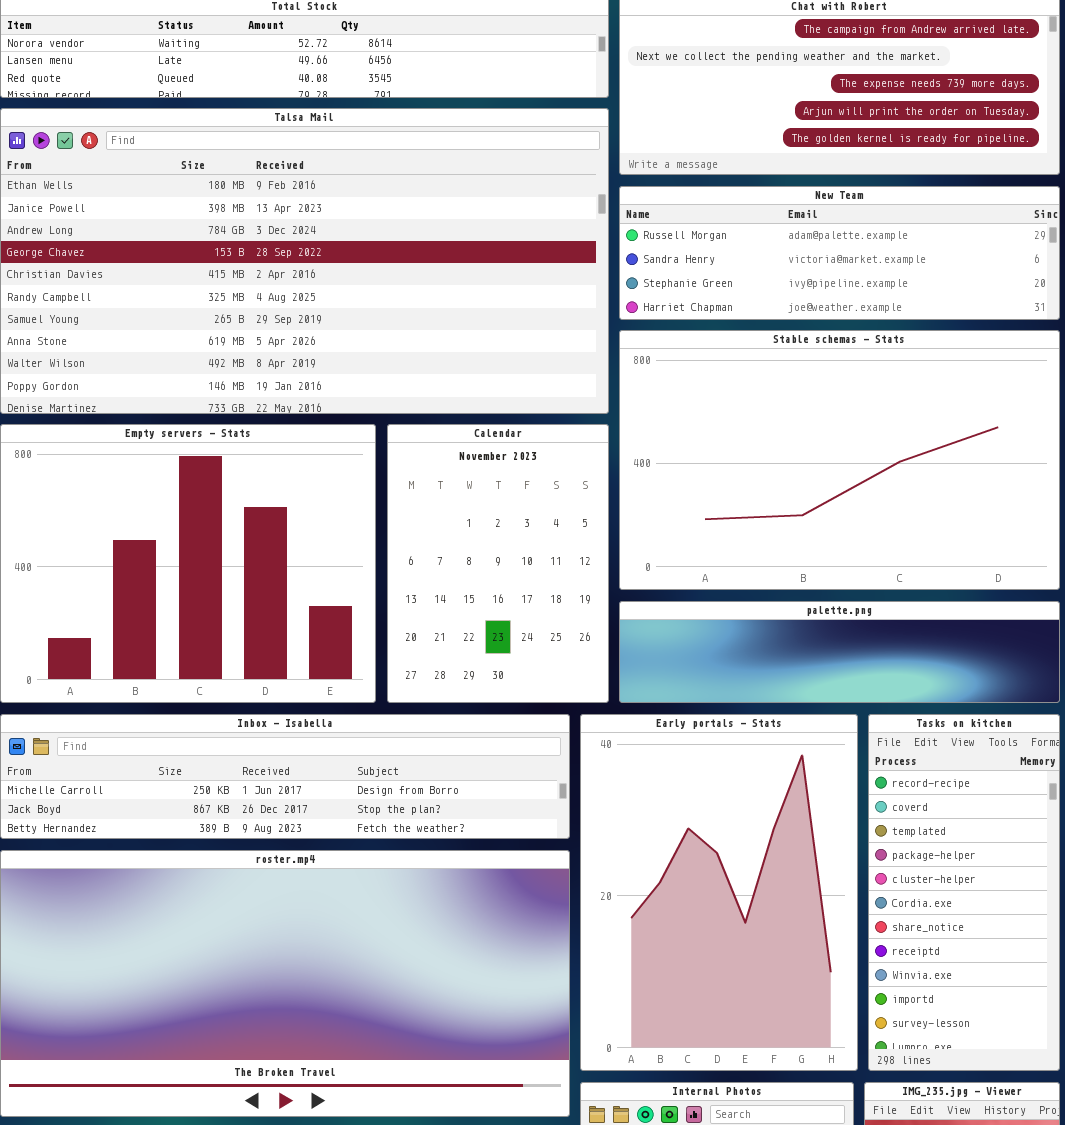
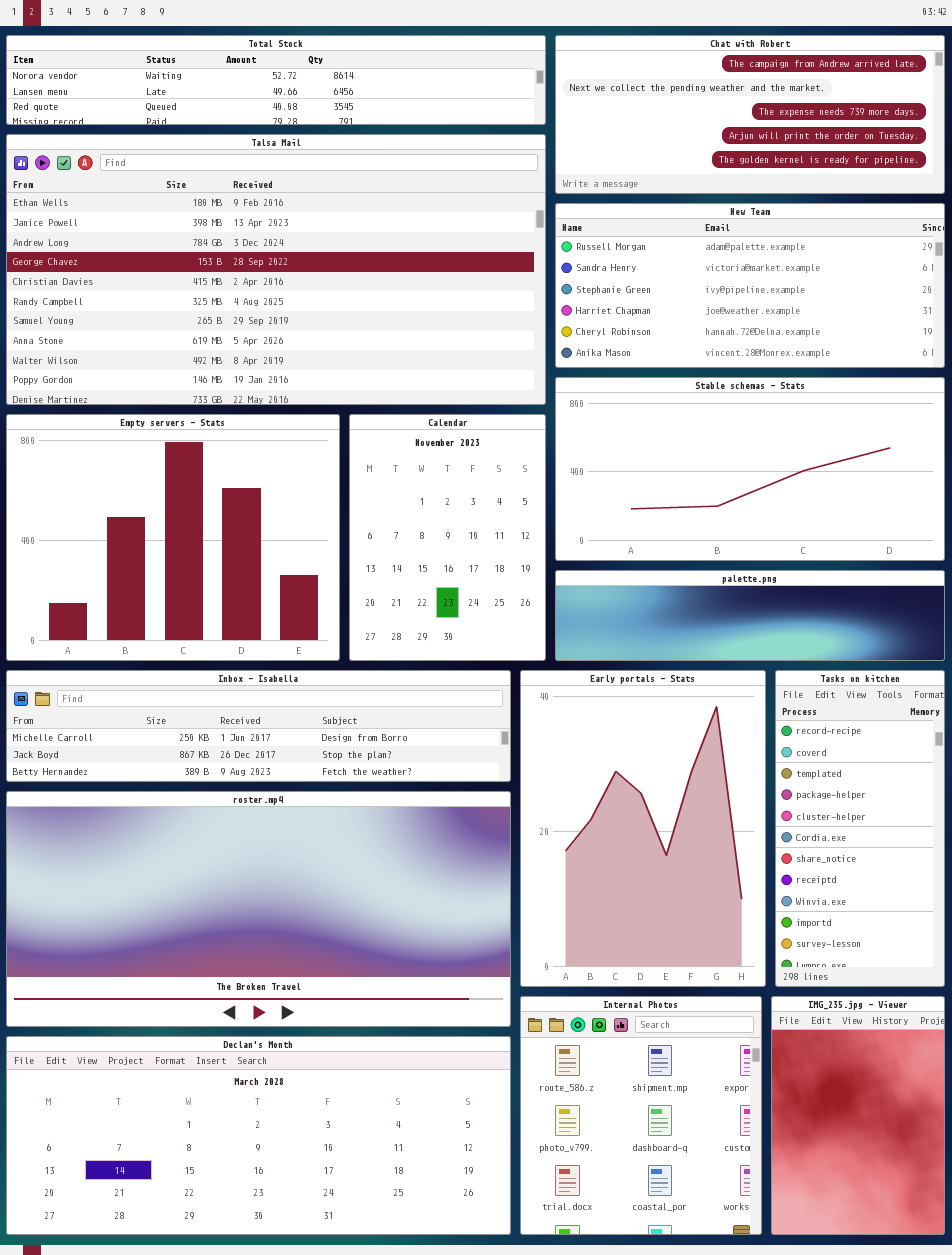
New Team: [619,186,1060,320] -> [555,203,945,368], resized
Stable schemas - Stats: [619,330,1060,590] -> [555,377,945,561], resized

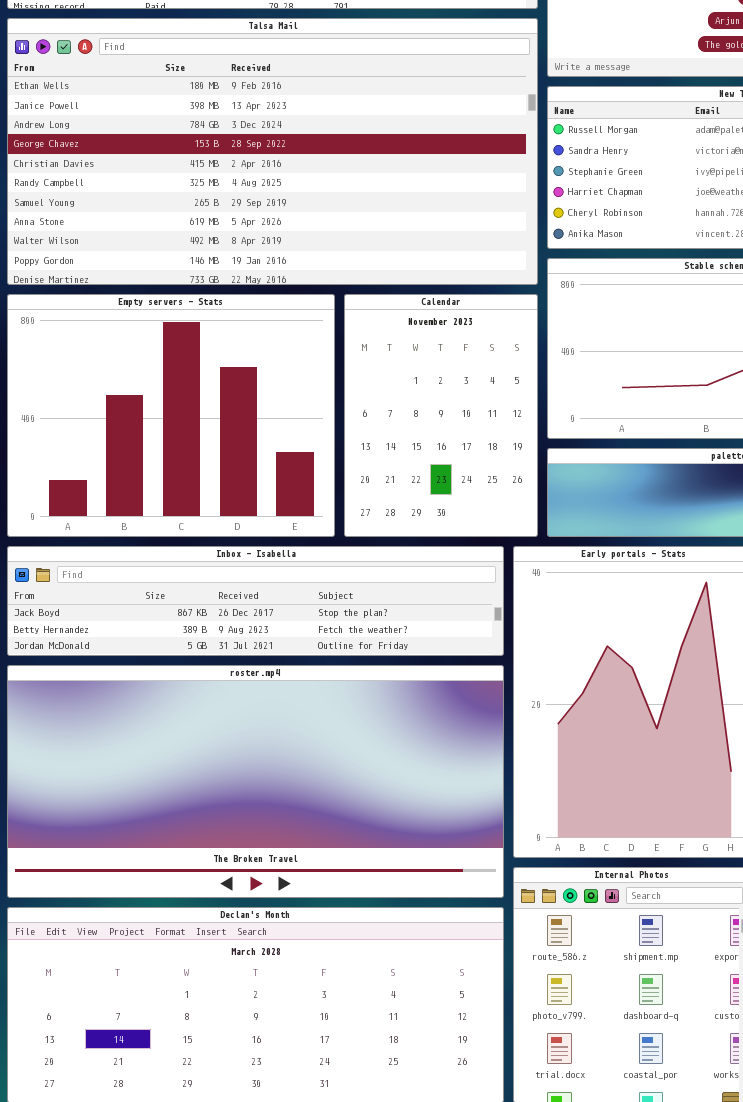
Inbox - Isabella: [6,670,511,782] -> [7,546,504,656], scrolled down 1 row

